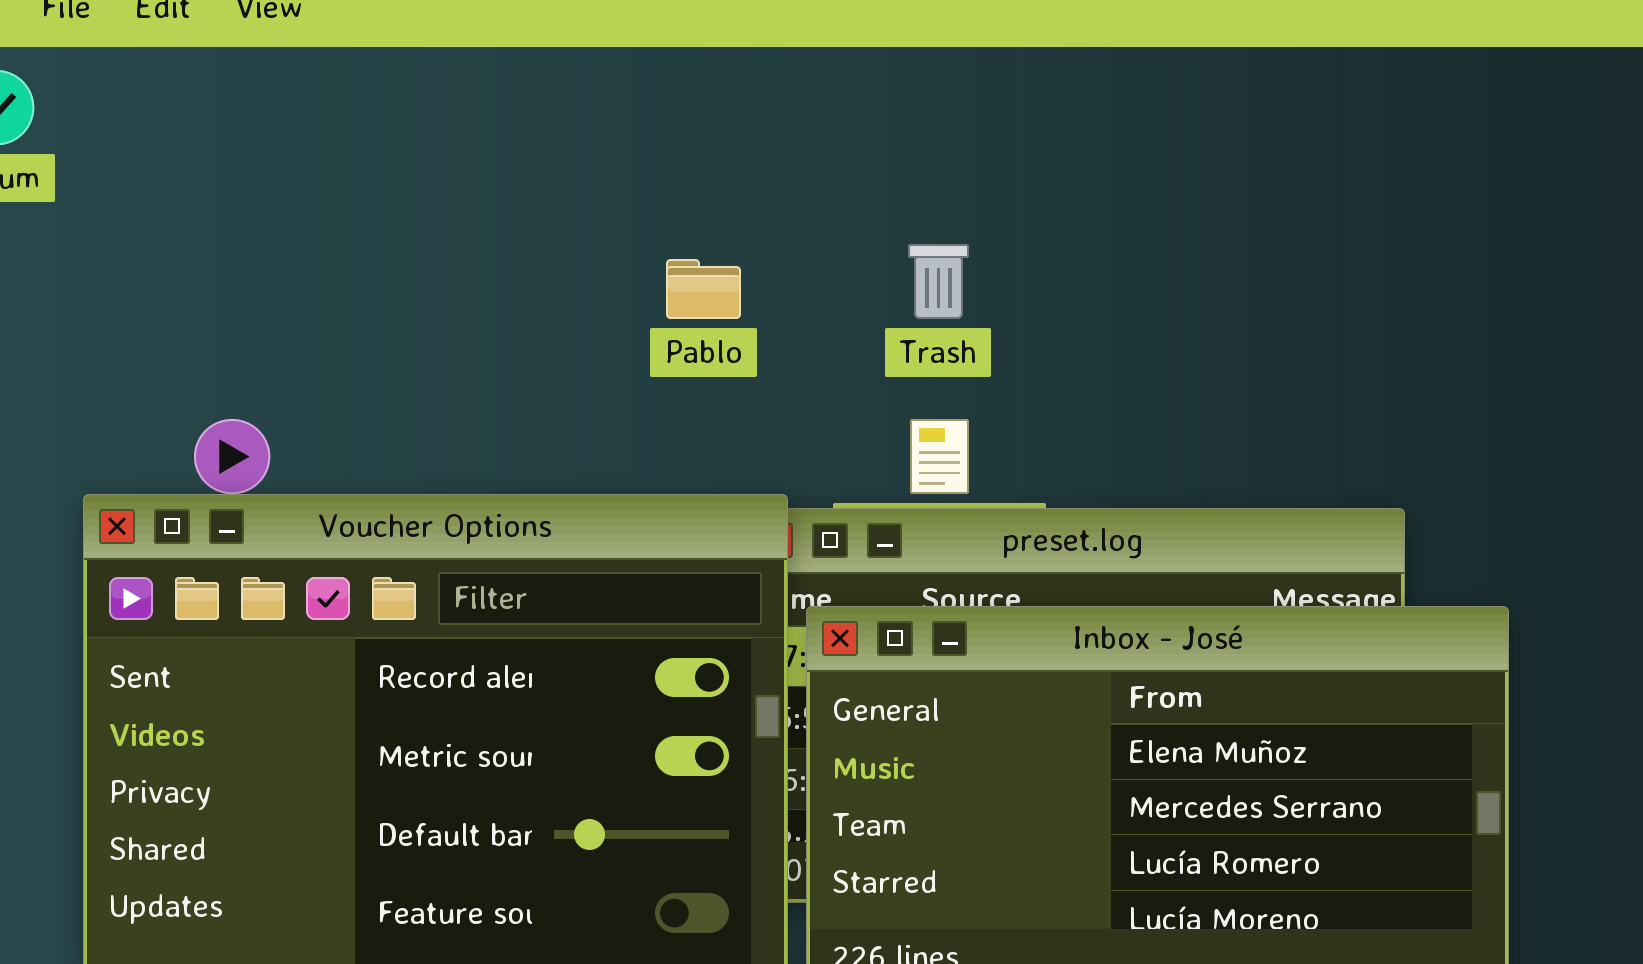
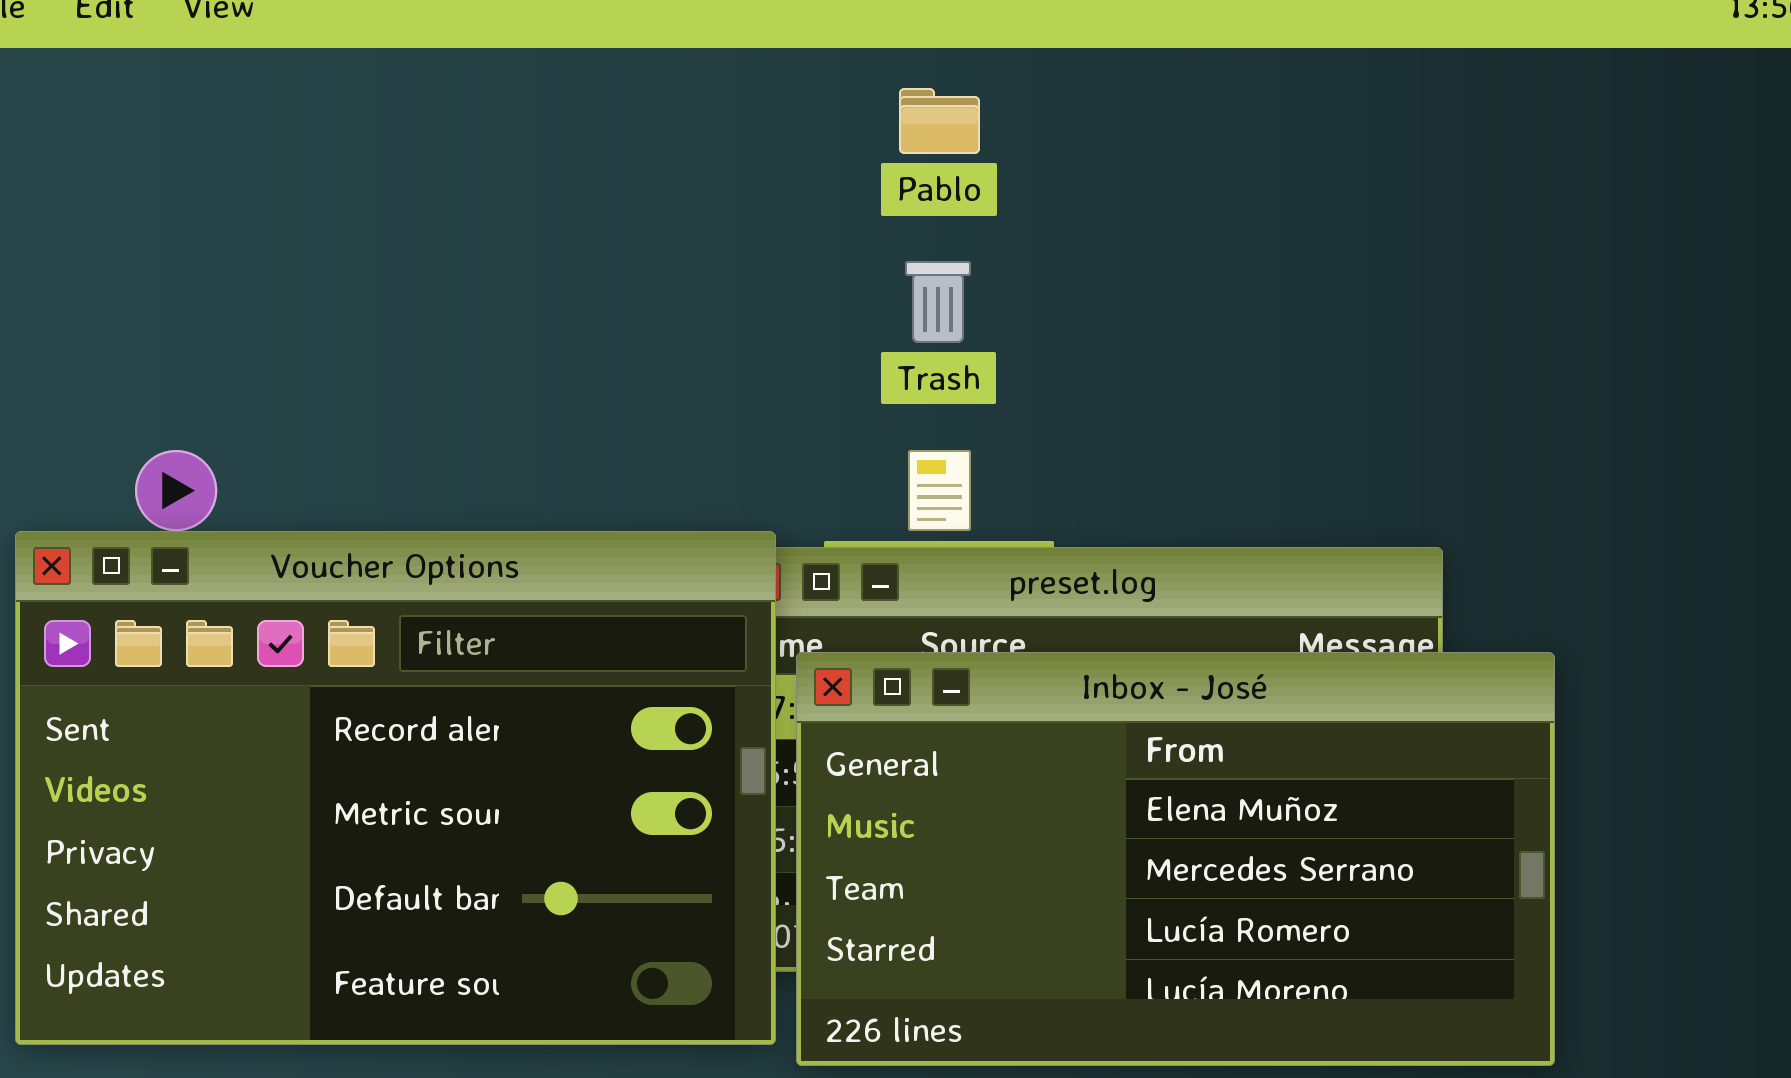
Pablo: [666,259,741,319] -> [899,88,980,154], moved

